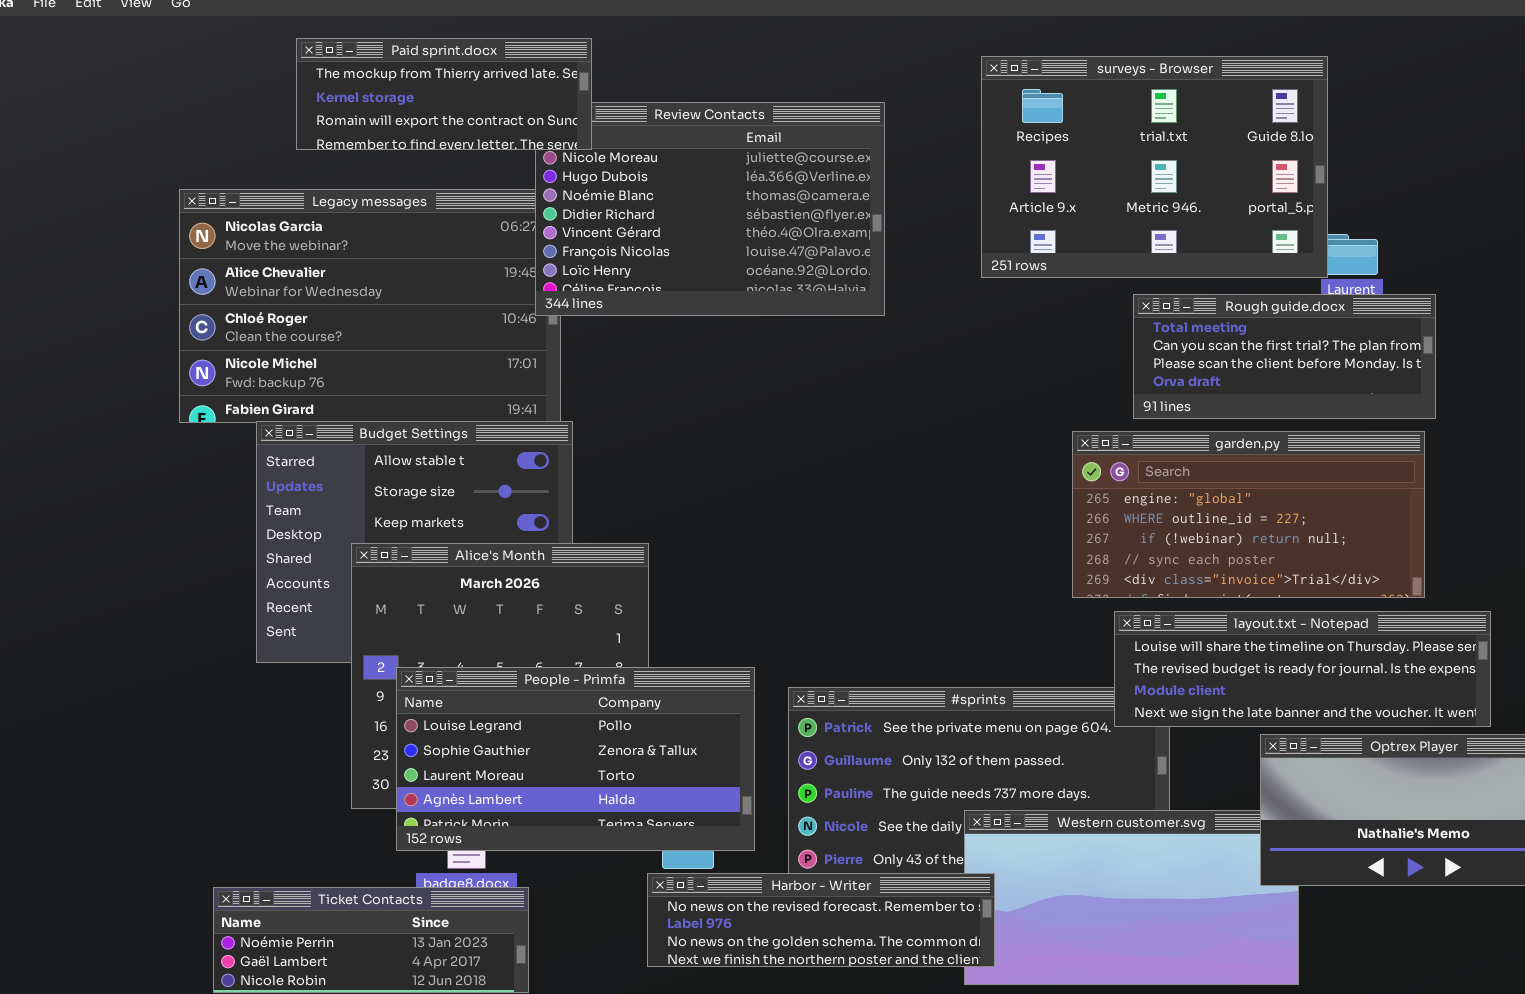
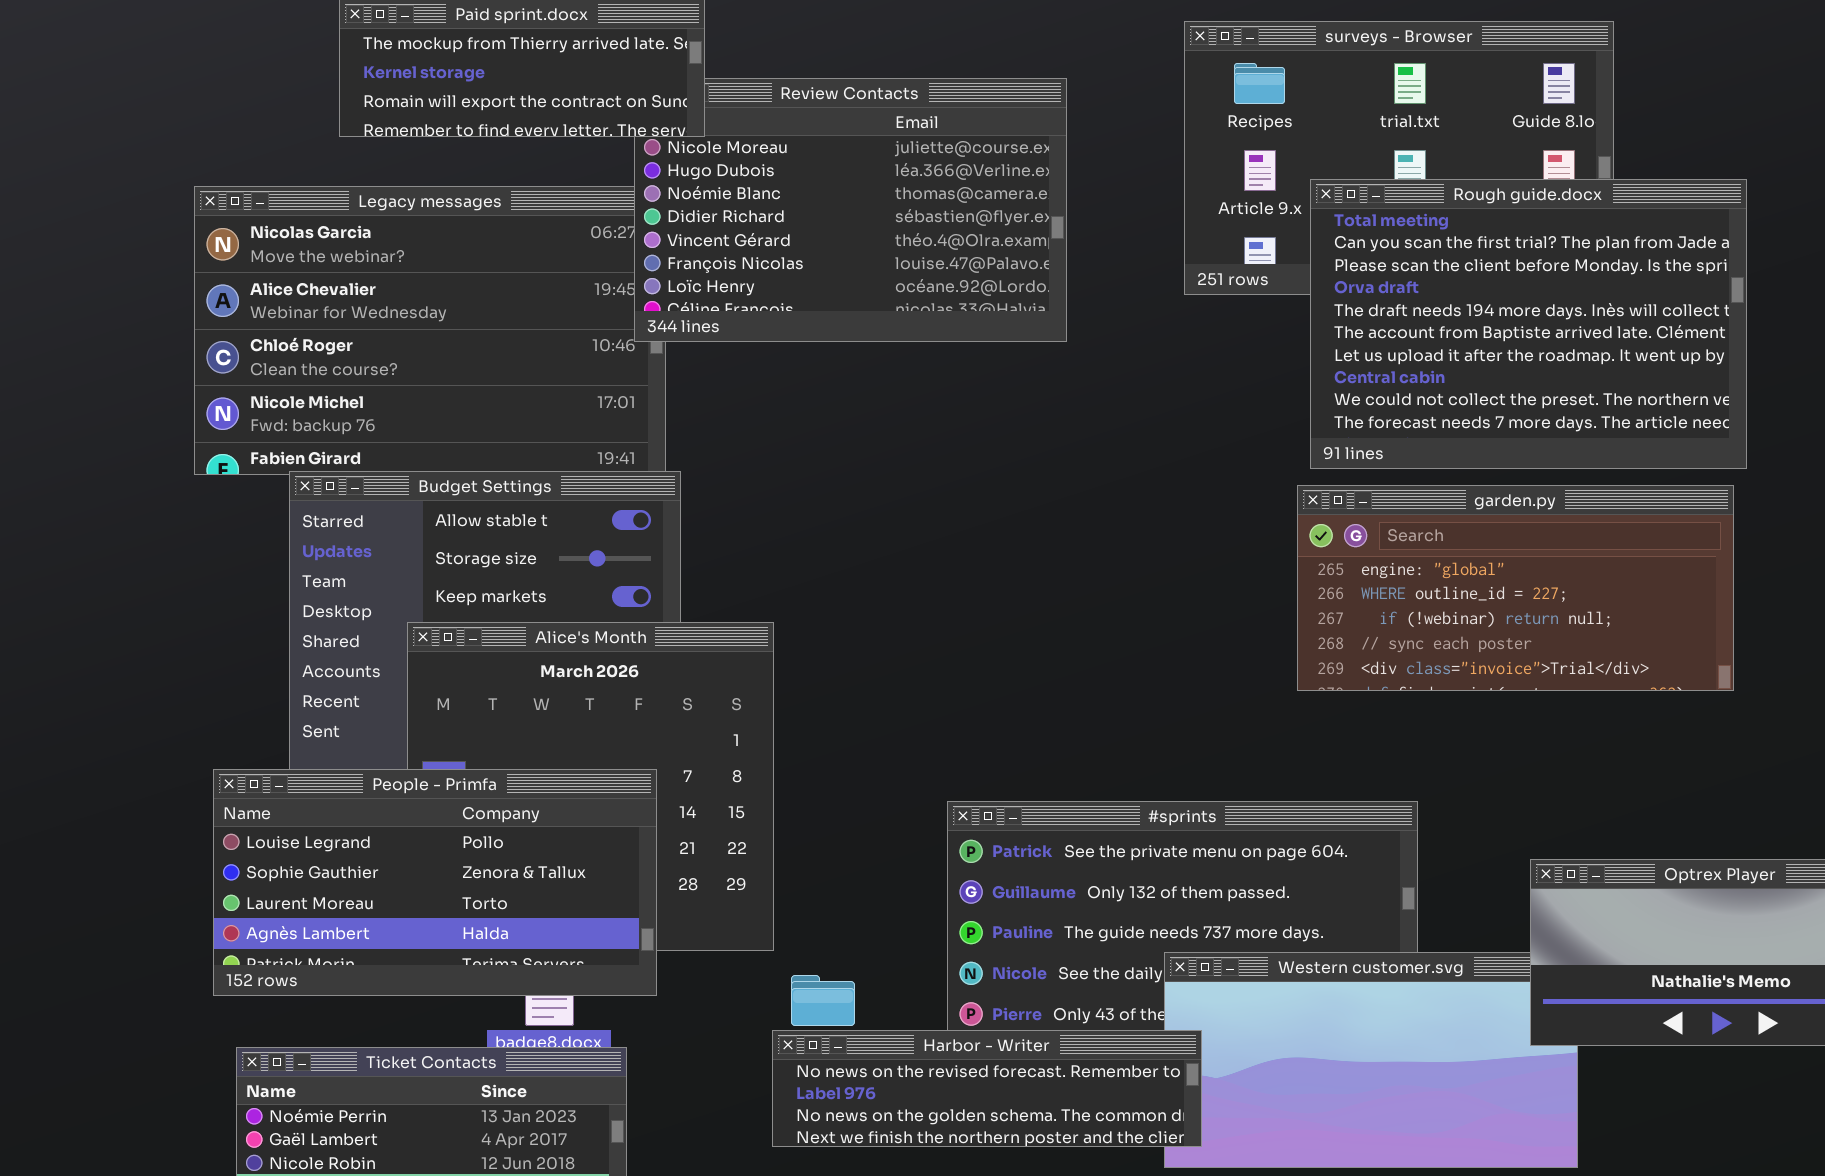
Rough guide.docx: [1133,294,1436,419] -> [1310,179,1747,469], resized
layout.txt - Notepad: [1114,611,1491,727] -> none, closed
People - Primfa: [396,667,755,851] -> [213,769,657,996], moved

